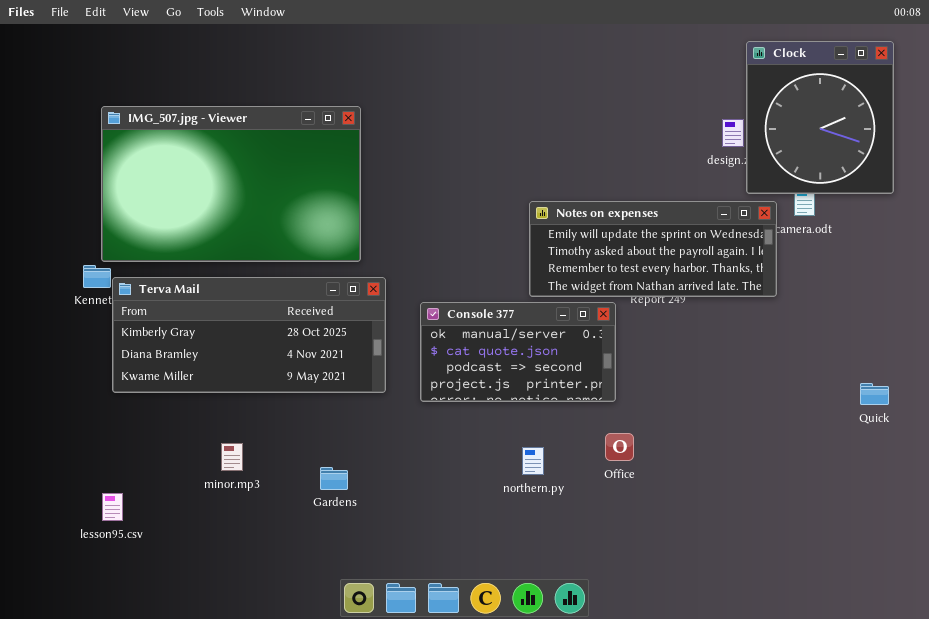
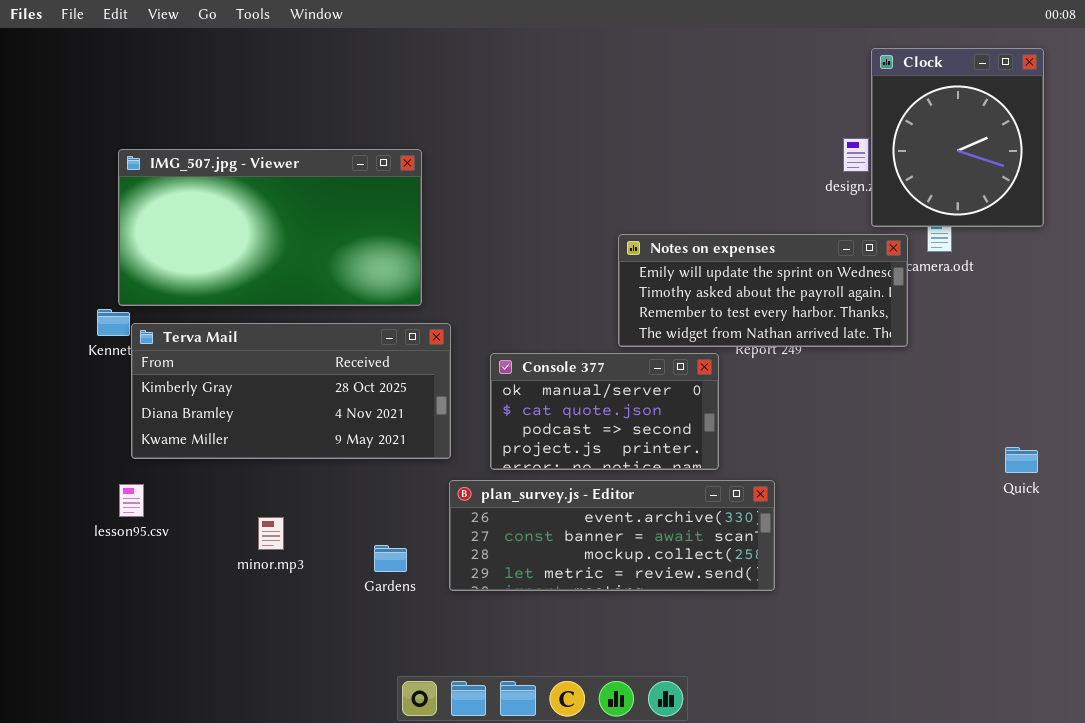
IMG_507.jpg - Viewer: [101,106,361,262] -> [118,149,422,306], resized
plan_survey.js - Editor: none -> [449,480,775,591], opened
lesson95.csv: [102,493,123,521] -> [119,484,144,517], moved

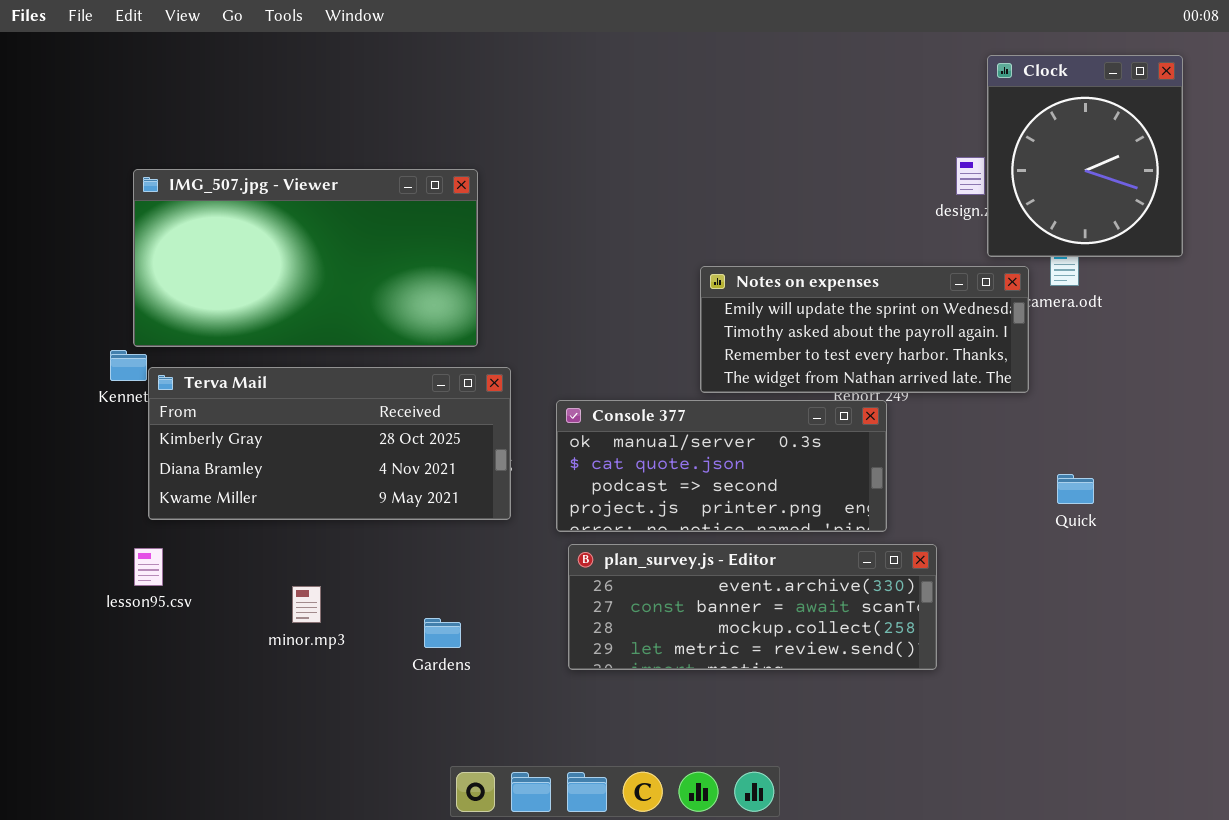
Console 377: [490,353,719,470] -> [556,400,887,532], resized
Quick: [1005,447,1038,473] -> [1057,474,1094,504], moved
plan_survey.js - Editor: [449,480,775,591] -> [568,544,937,670], moved

